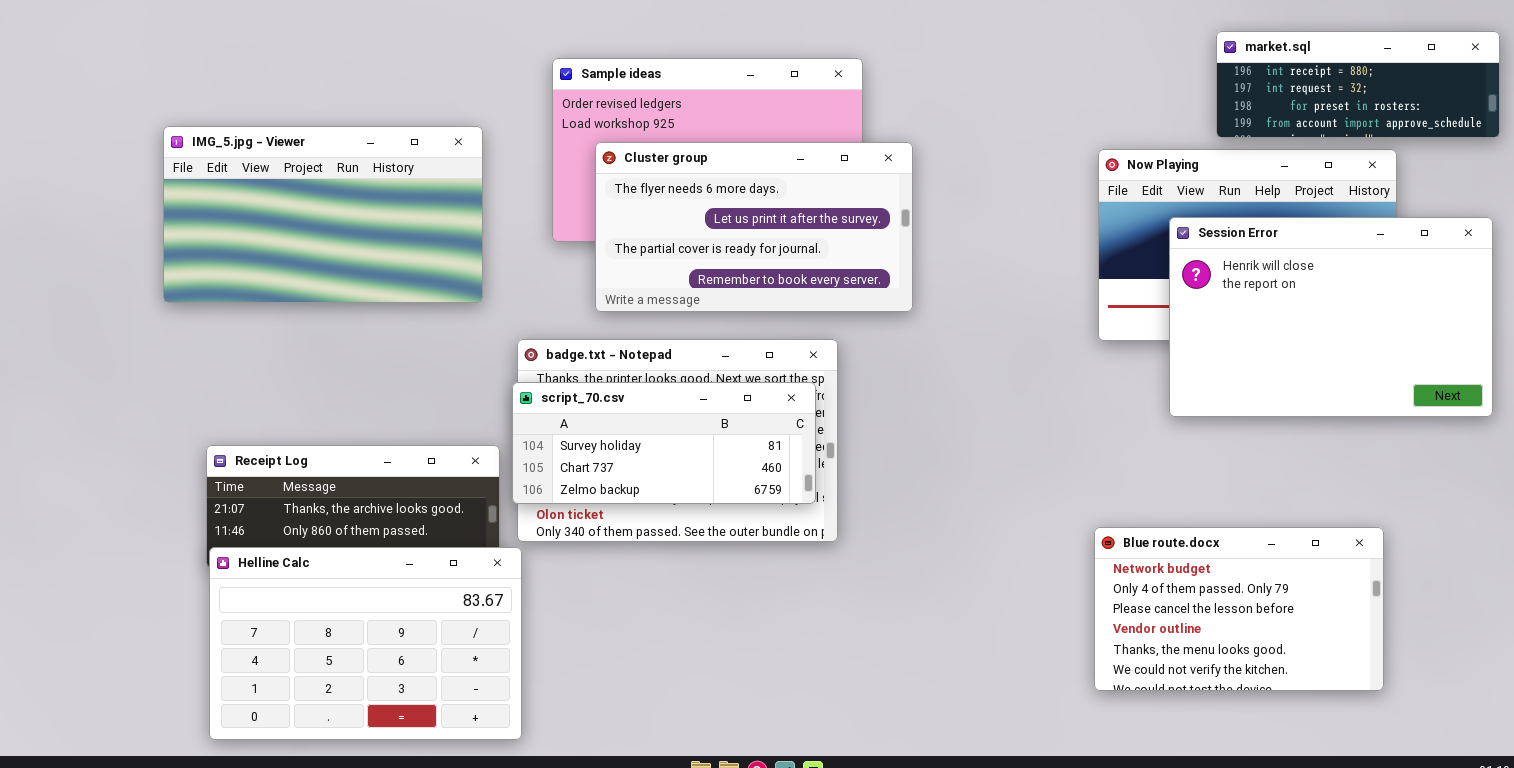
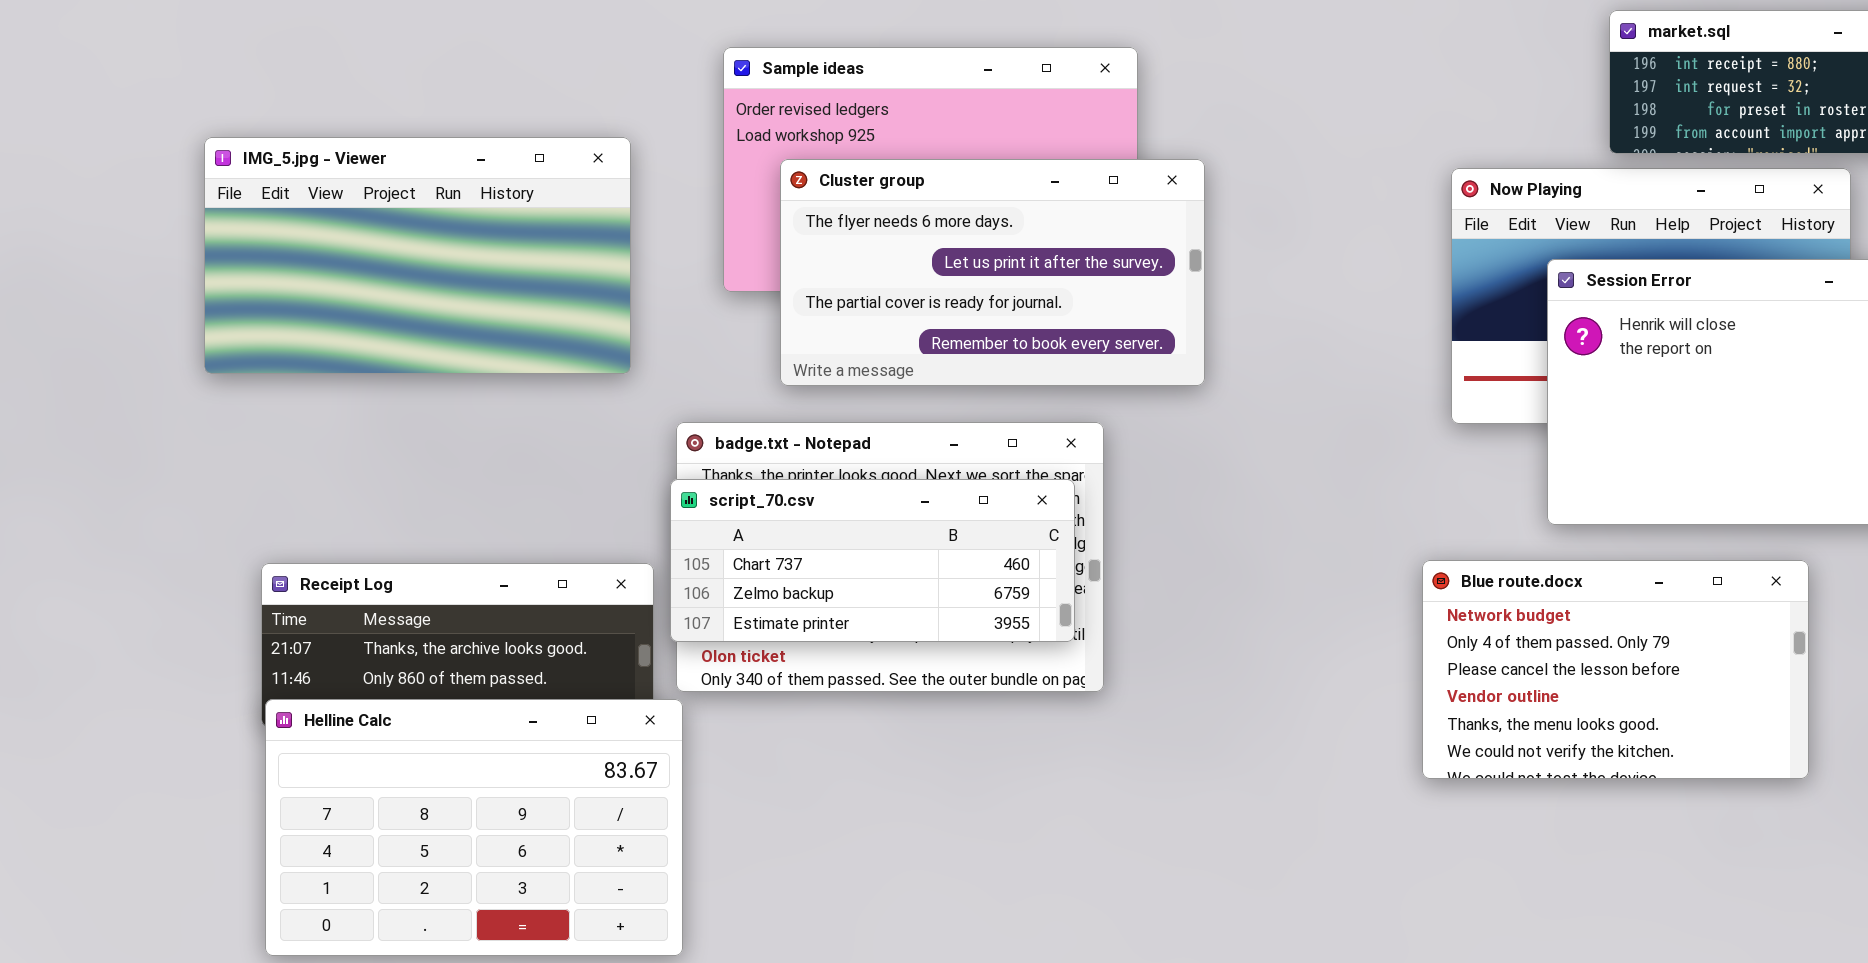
script_70.csv: [512,382,816,504] -> [670,479,1075,642], scrolled down 1 row
Blue route.docx: [1094,527,1384,691] -> [1422,560,1809,779], moved

